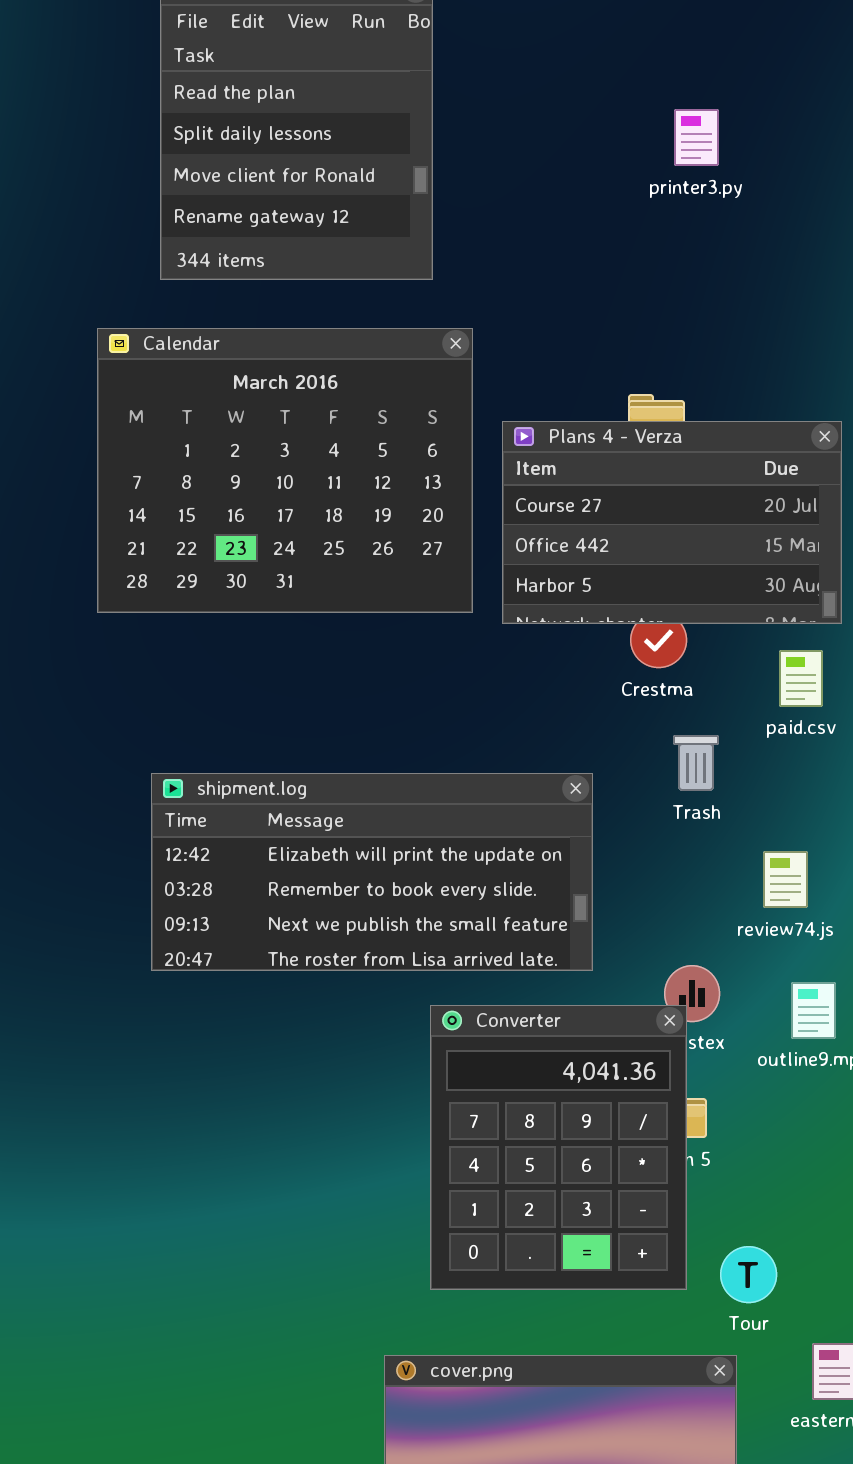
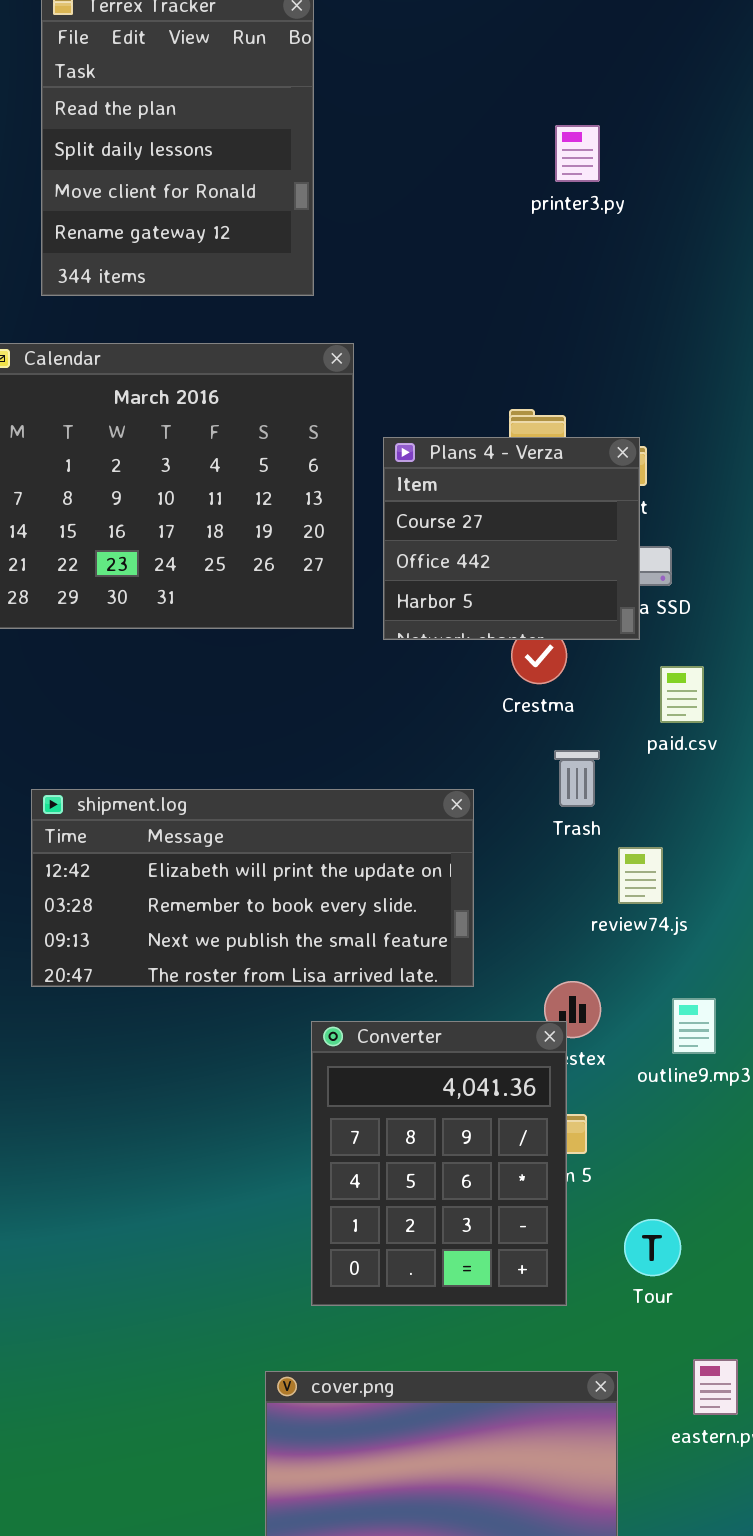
Plans 4 - Verza: [502,421,842,624] -> [383,437,640,640], resized
review74.js: [763,851,808,908] -> [618,847,663,904], moved
Tour: [720,1246,777,1303] -> [624,1219,681,1276], moved

